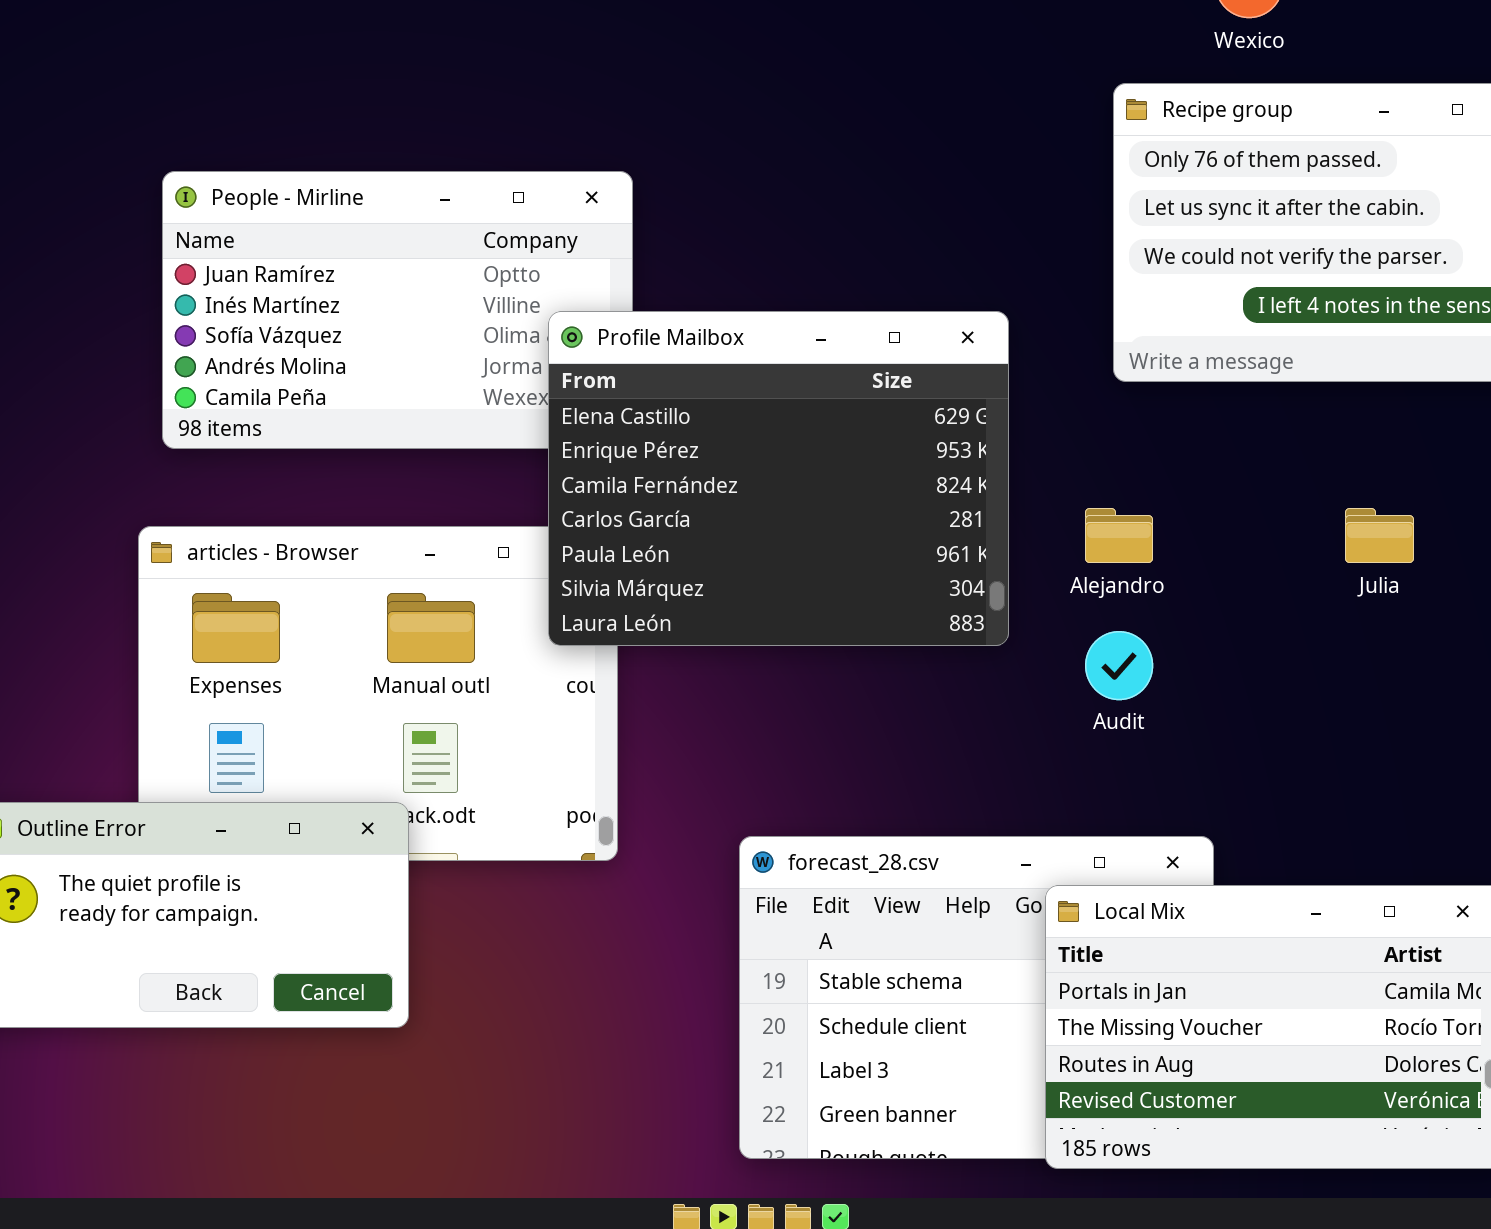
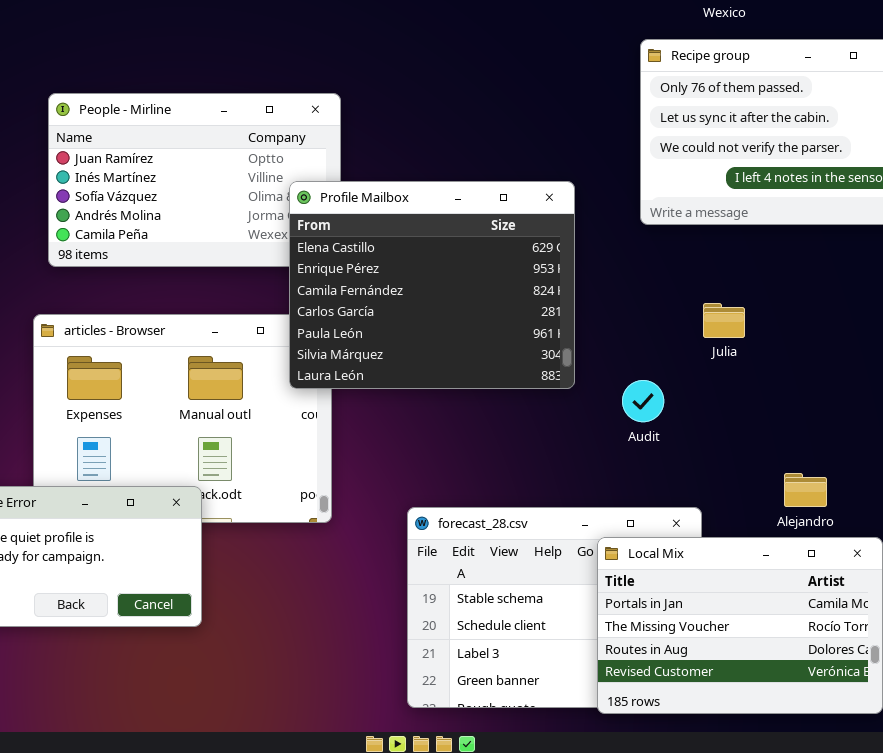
Alejandro: [1085,508,1153,563] -> [784,473,827,507], moved
Julia: [1345,508,1414,563] -> [703,303,745,338], moved

